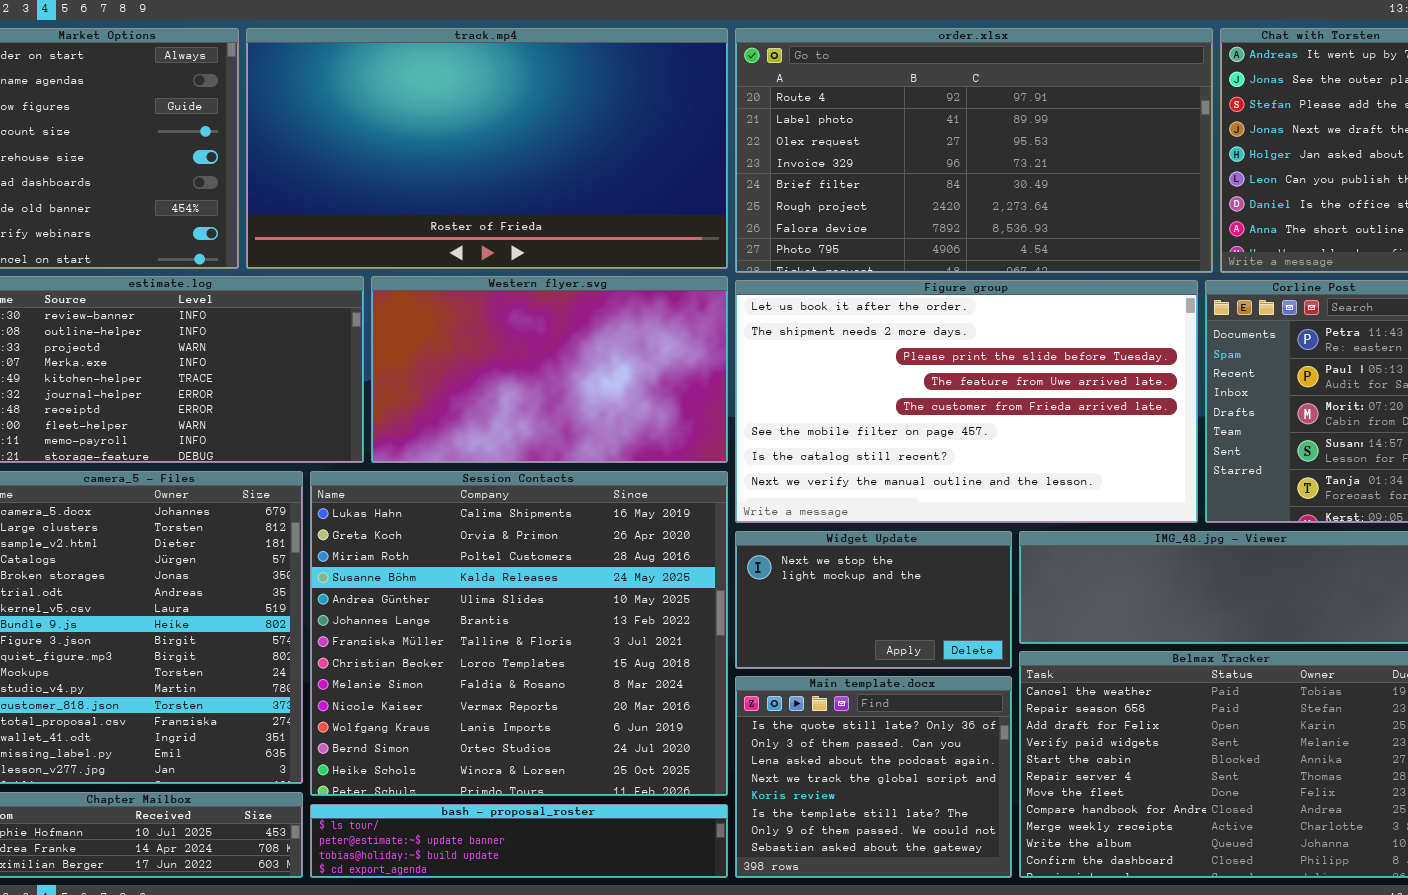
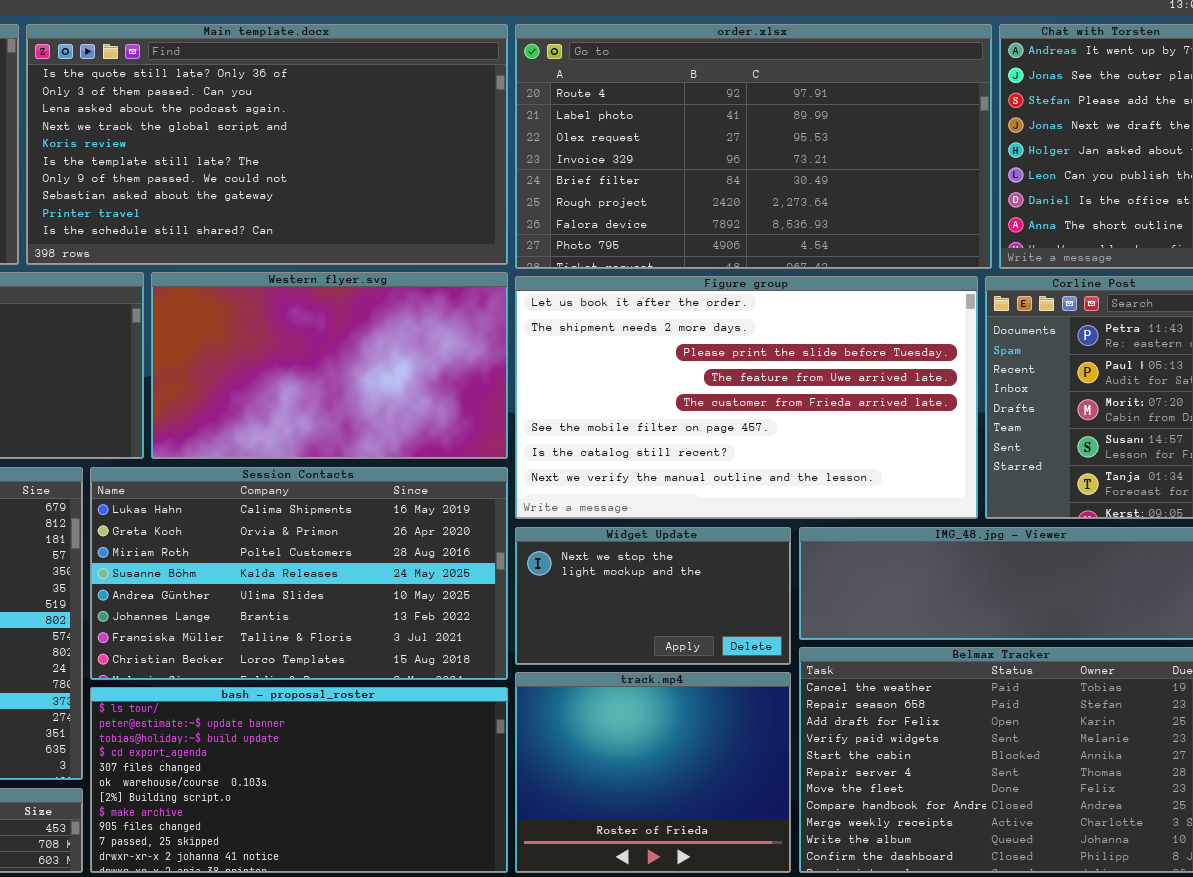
track.mp4: [246,28,728,269] -> [515,672,791,873], moved, resized
Session Contacts: [310,471,728,796] -> [90,467,508,680], resized
Main template.docx: [735,676,1012,878] -> [26,24,508,265], moved, resized
bash - proposal_roster: [310,804,728,878] -> [90,687,508,873], resized

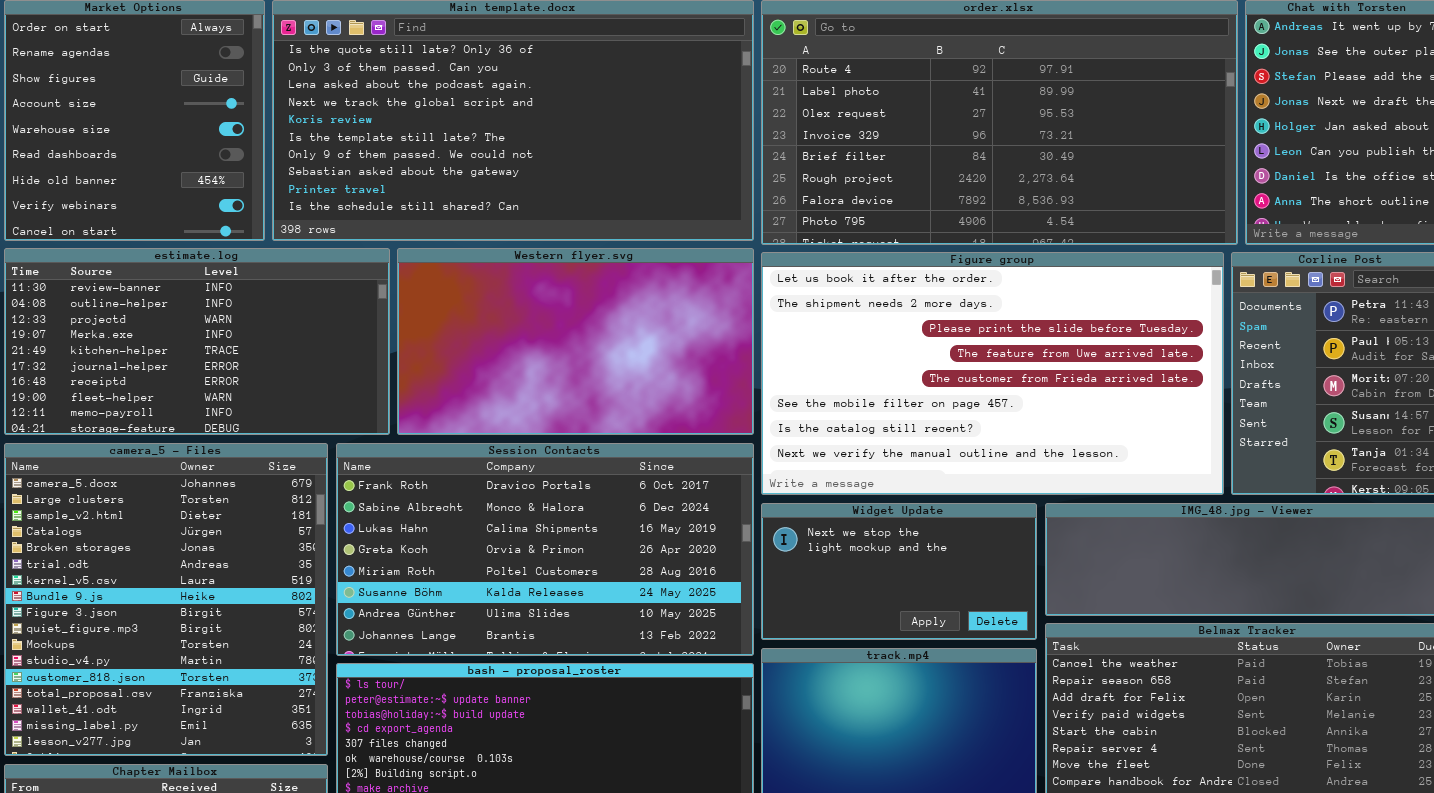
Session Contacts: [90,467,508,680] -> [336,443,754,656], scrolled up 2 rows

